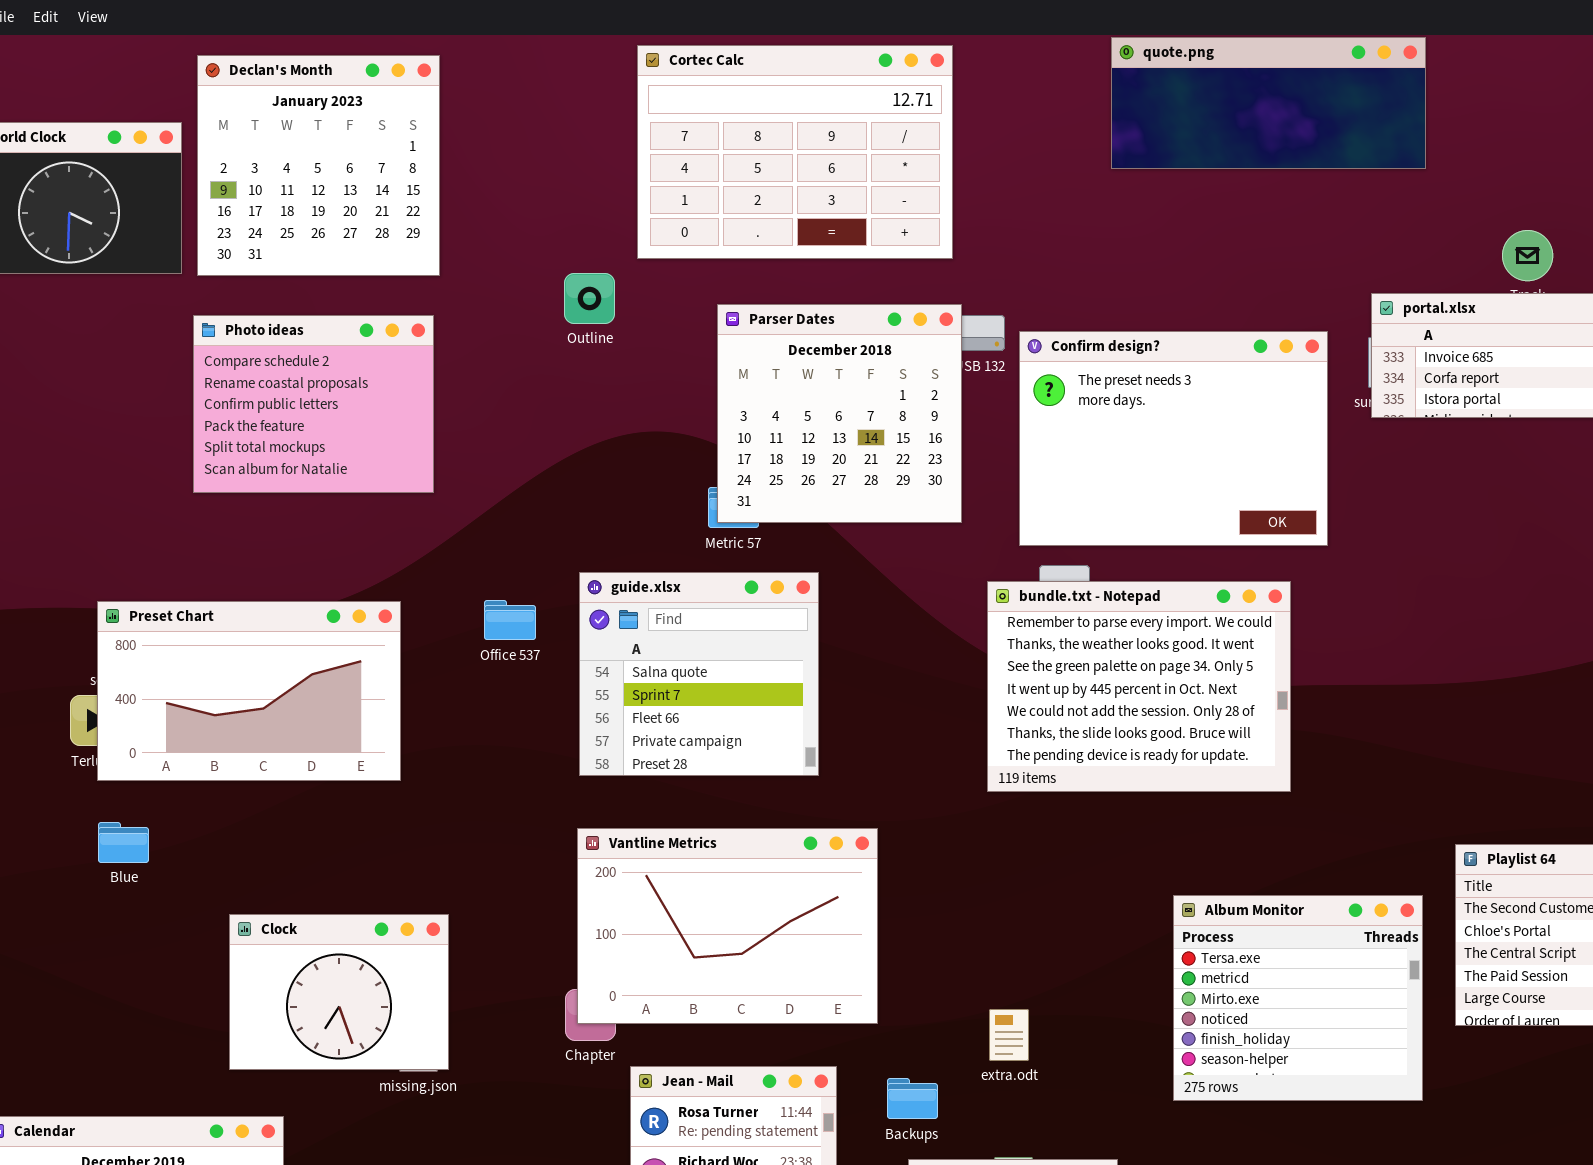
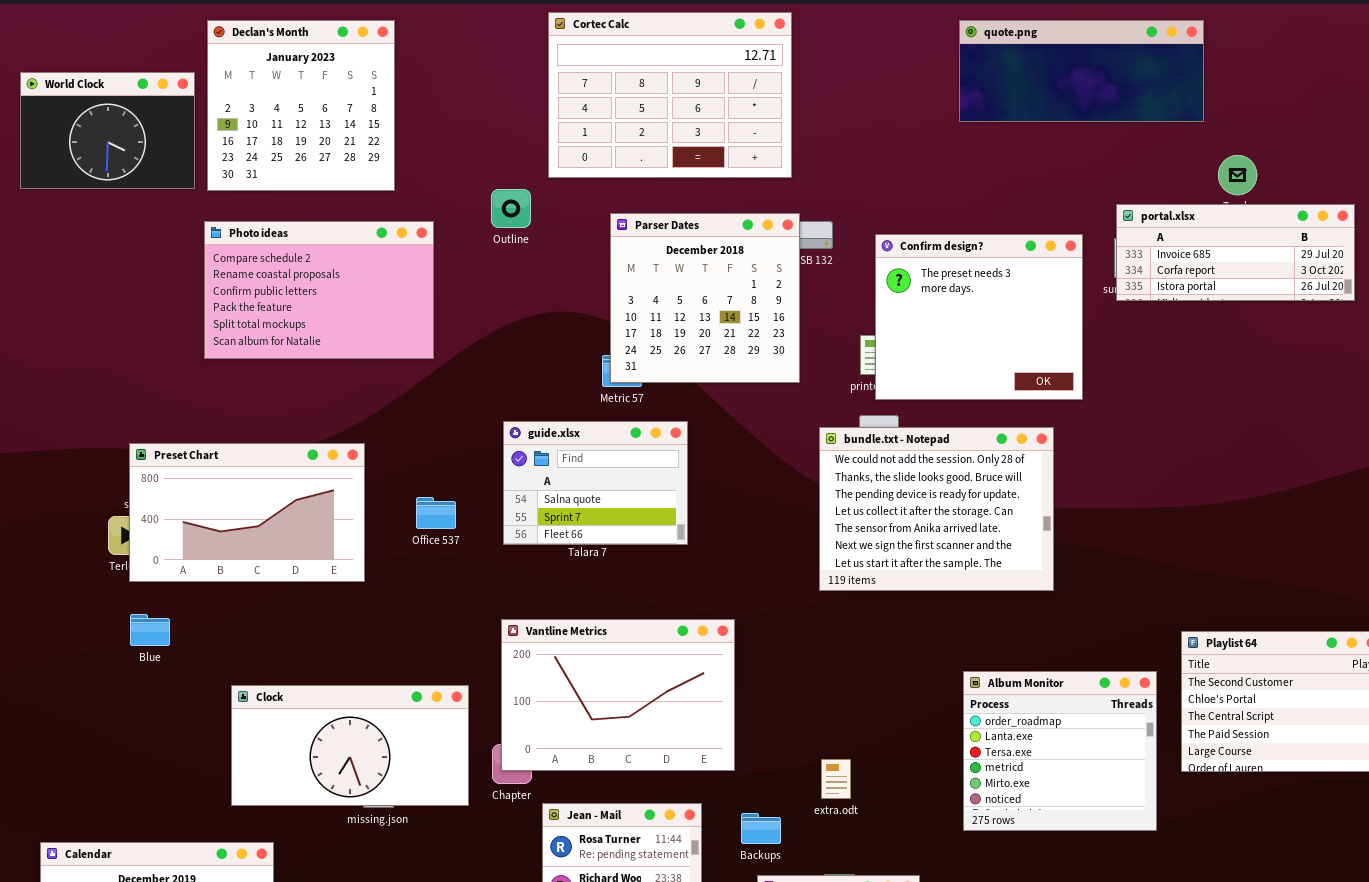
quote.png: [1111,37,1426,169] -> [959,20,1204,122], moved
Photo ideas: [193,315,434,493] -> [204,221,434,359], resized
Confirm design?: [1019,331,1328,546] -> [875,234,1083,400], resized
guide.xlsx: [579,572,819,776] -> [503,421,688,545], resized
bundle.txt - Notepad: [987,581,1291,792] -> [819,427,1054,591], scrolled down 4 rows
Office 537: [484,600,536,640] -> [416,497,456,529], moved
Album Monitor: [1173,895,1423,1101] -> [963,671,1157,831], scrolled up 2 rows
Clock: [229,914,449,1070] -> [231,685,469,806], resized

